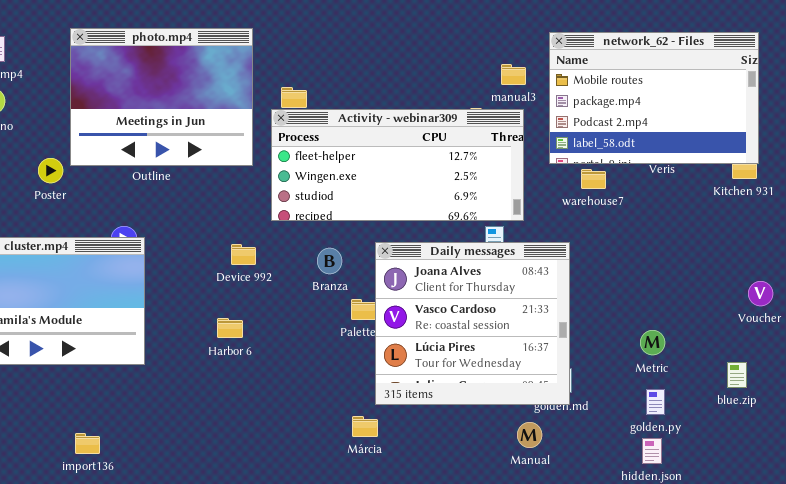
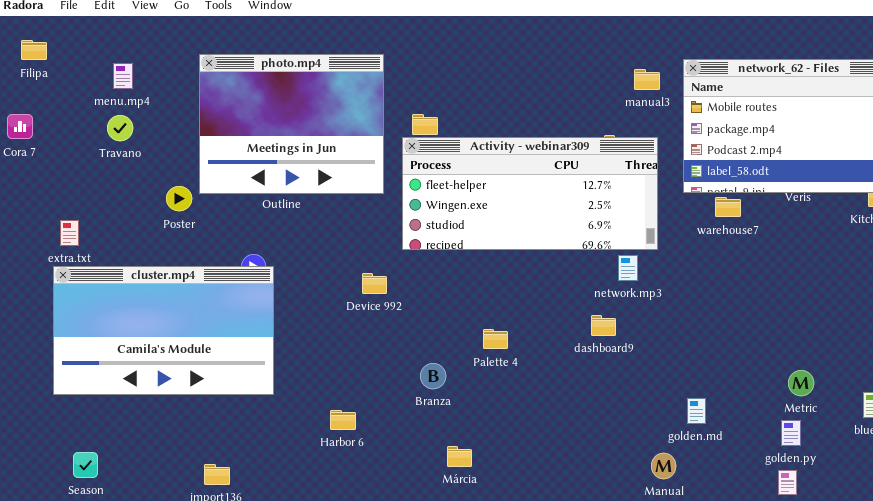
manual3: [501,64,526,85] -> [634,69,660,90], moved
Daily messages: [375,242,570,405] -> none, closed
Branza: [317,248,342,274] -> [420,363,446,389], moved
Harbor 6: [217,318,243,338] -> [330,410,356,430], moved
Metric: [640,330,665,355] -> [788,370,814,396], moved
Márcia: [352,416,378,437] -> [447,446,472,467], moved

